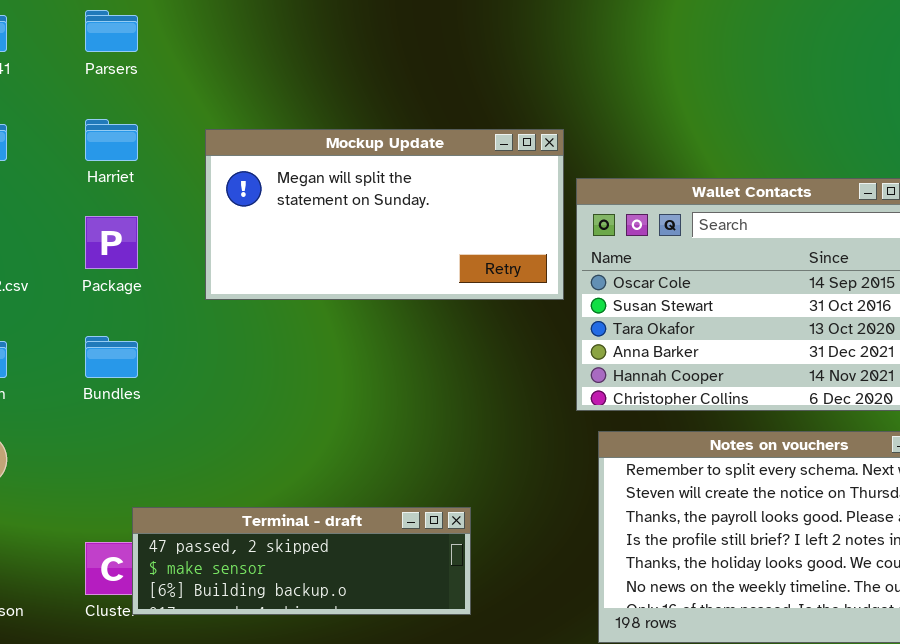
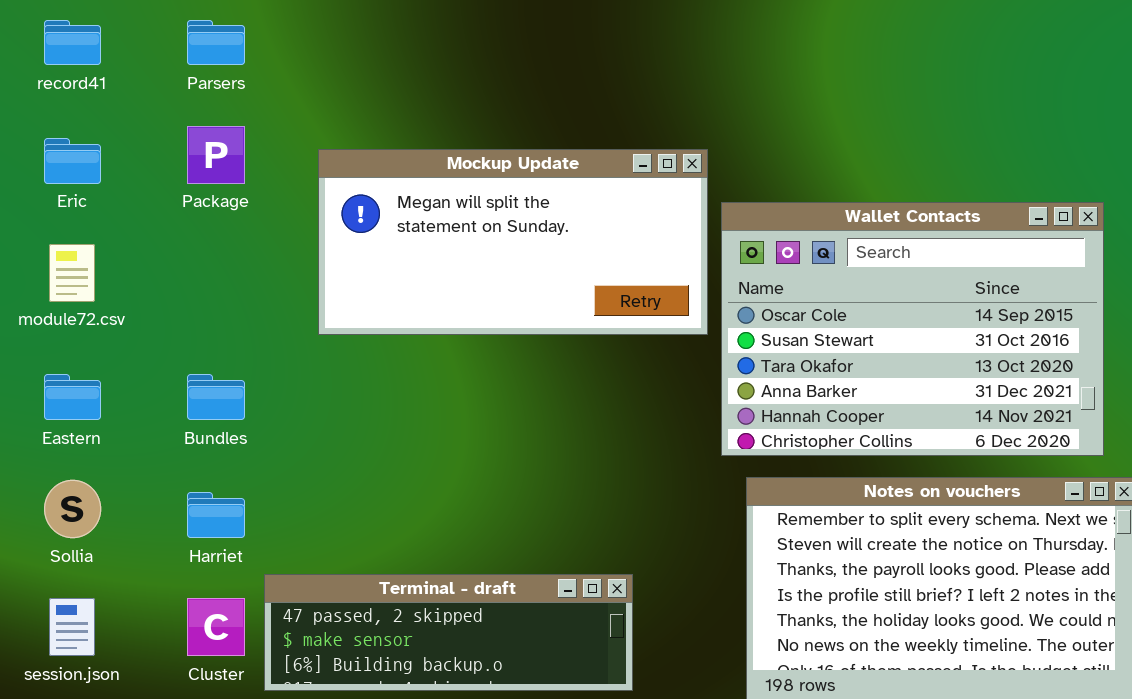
Harriet: [85,119,138,161] -> [187,492,245,538], moved
Package: [85,216,138,269] -> [187,126,245,184], moved
Terminal - draft: [132,507,471,615] -> [264,574,633,691], moved

